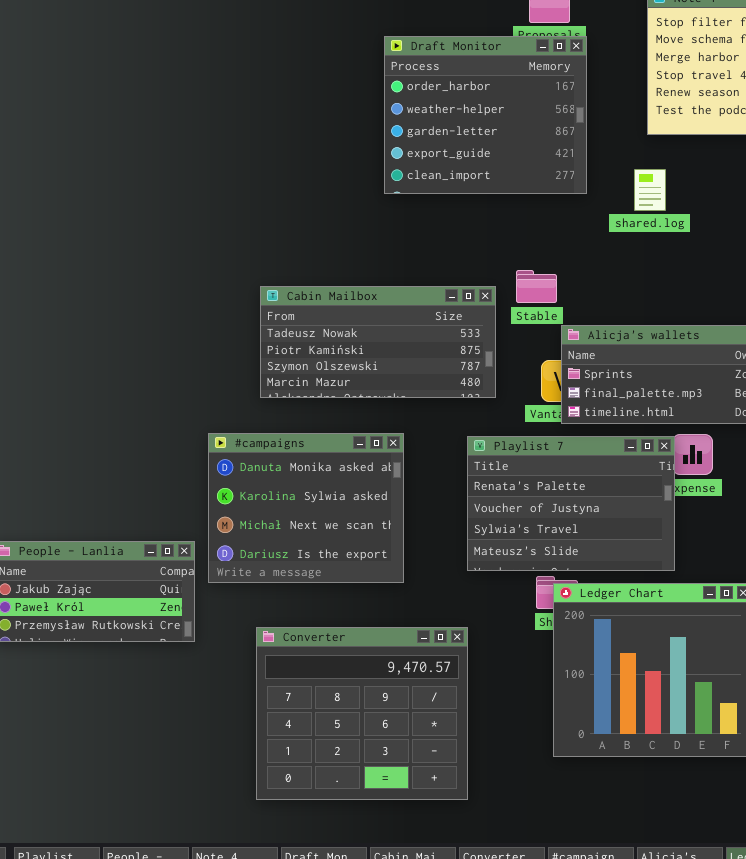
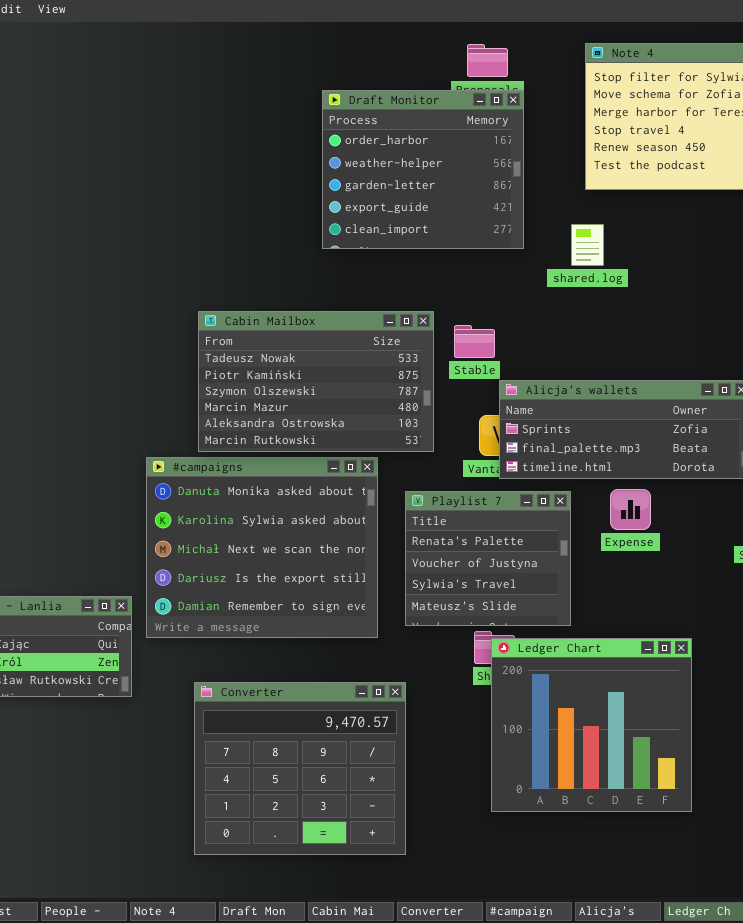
Cabin Mailbox: [260,286,496,398] -> [198,311,434,452], resized
#campaigns: [208,433,404,583] -> [146,457,378,638], resized
Playlist 7: [467,436,675,571] -> [405,491,571,626], resized

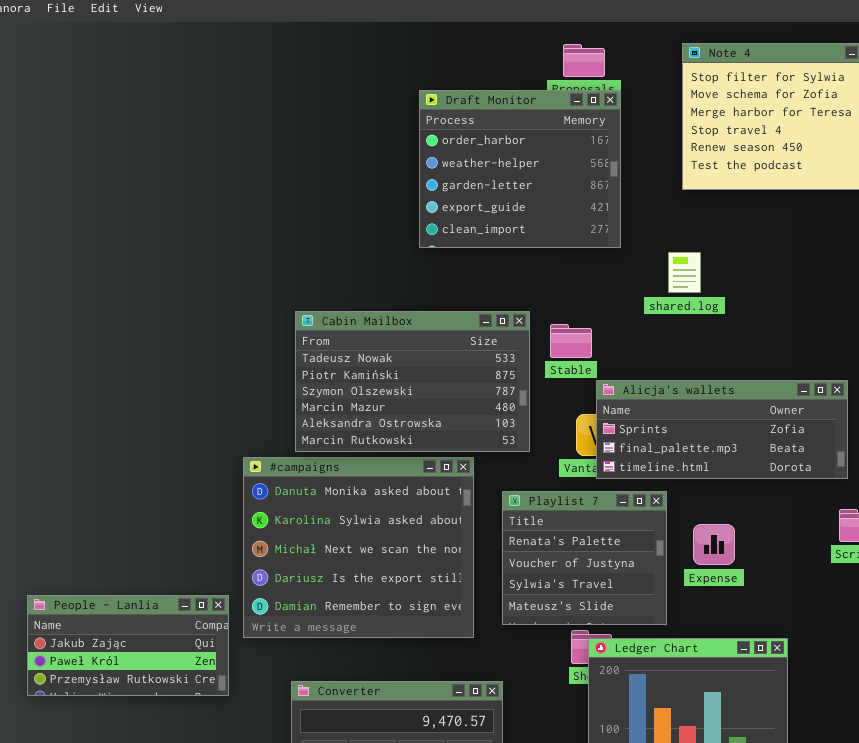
shared.log: [571,224,604,266] -> [668,252,701,293], moved
Expense: [610,489,651,530] -> [693,524,735,565], moved

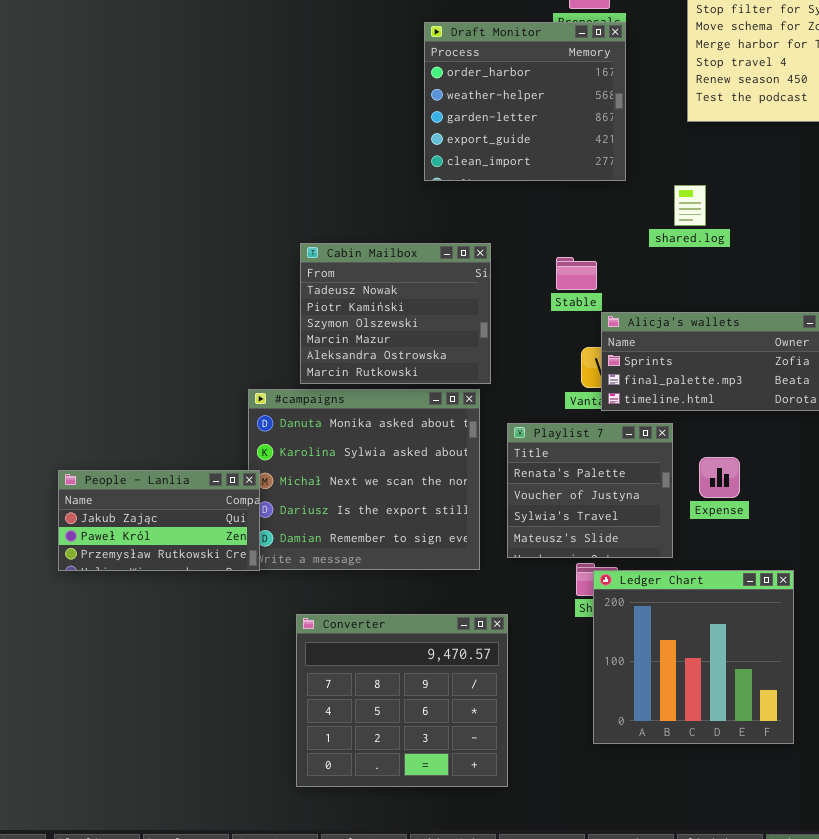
Cabin Mailbox: [295,311,530,452] -> [300,243,491,384], resized
People - Lanlia: [27,595,229,696] -> [58,470,260,571], moved

